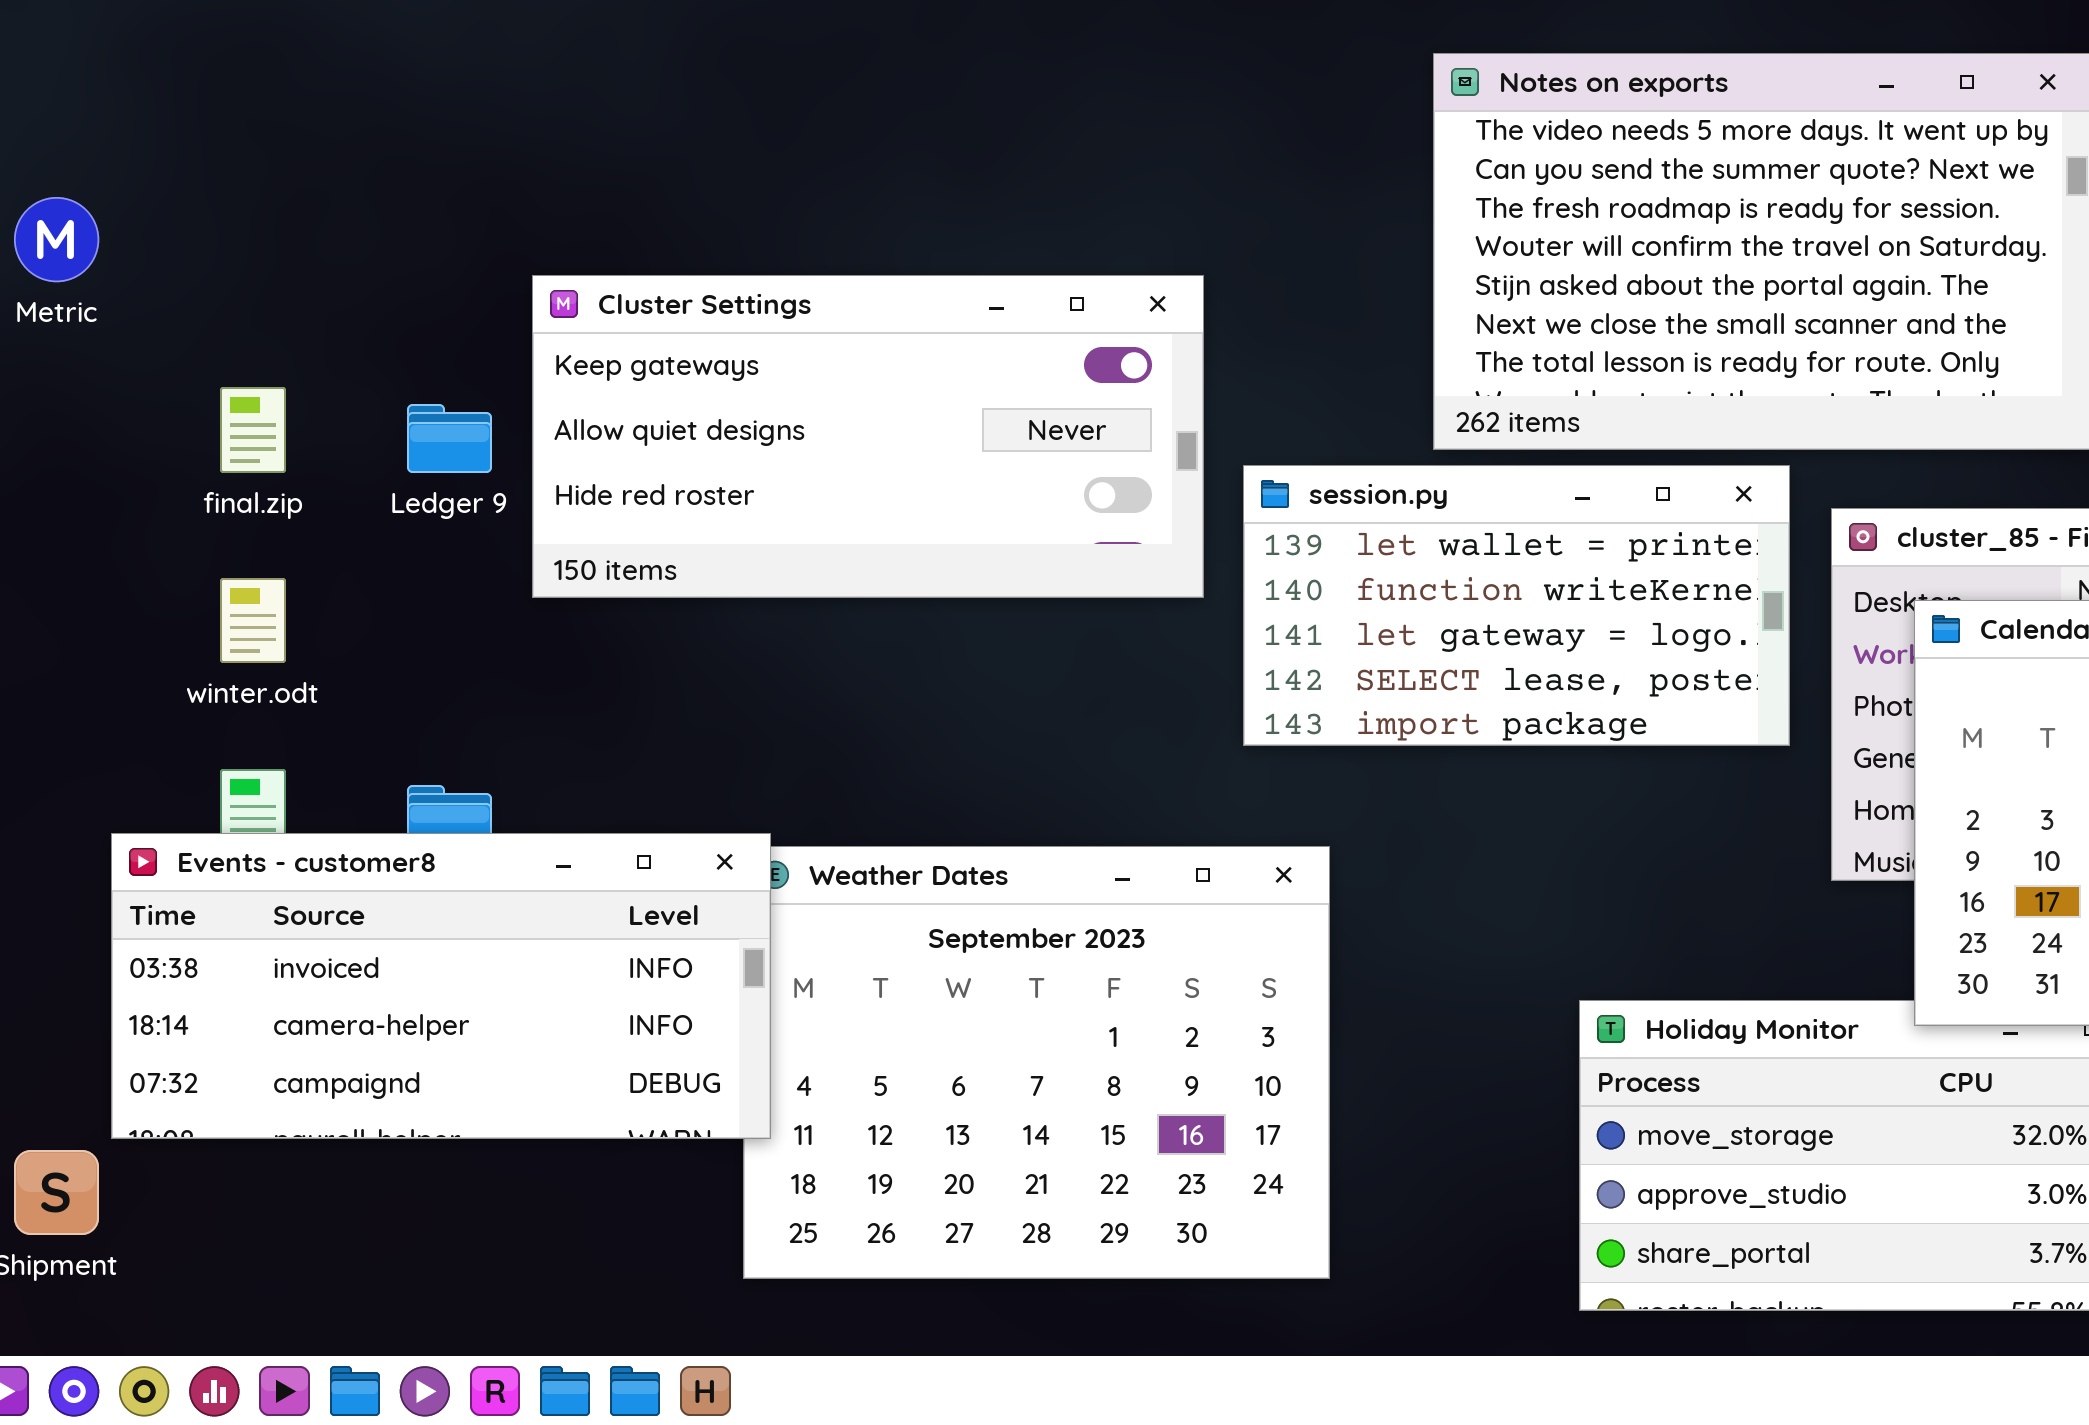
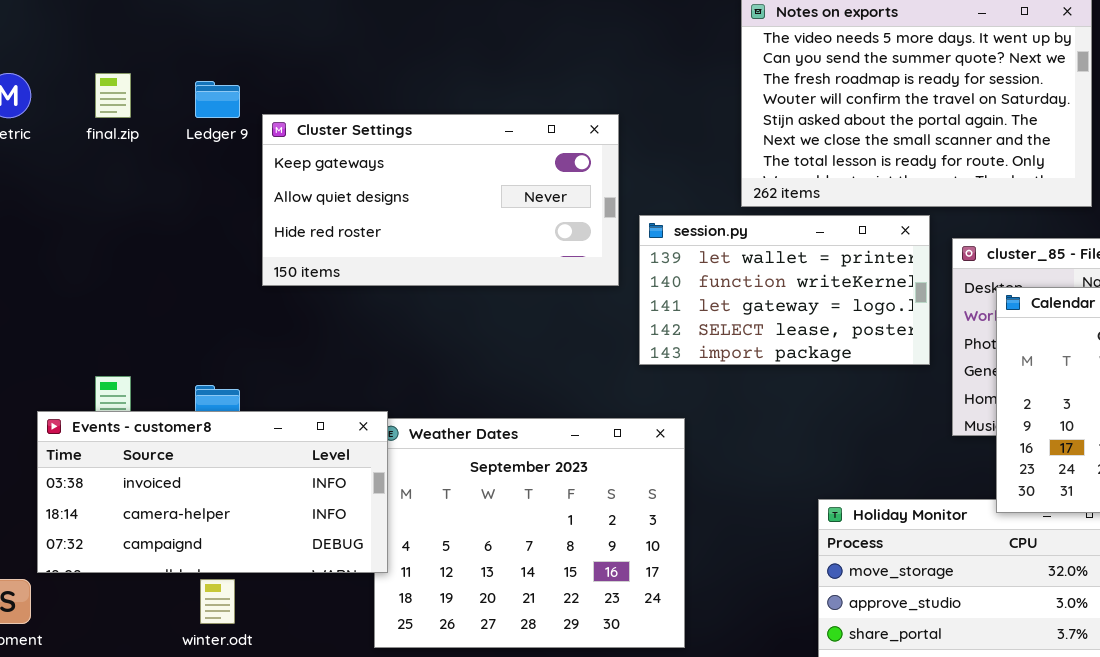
final.zip: [220,387,286,473] -> [95,73,131,118], moved
Ledger 9: [407,404,492,473] -> [195,81,240,118], moved
winter.odt: [220,578,286,663] -> [200,579,235,624], moved

